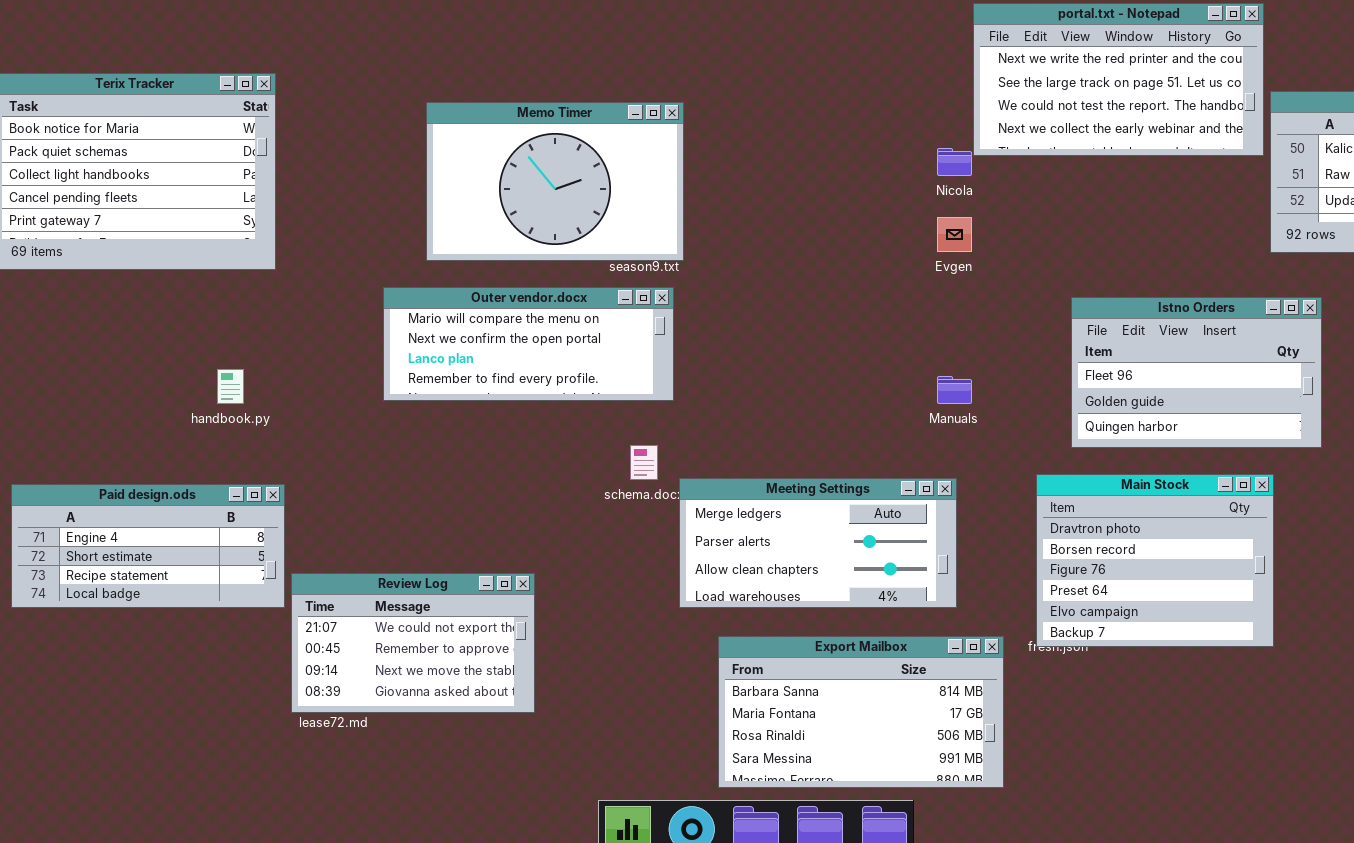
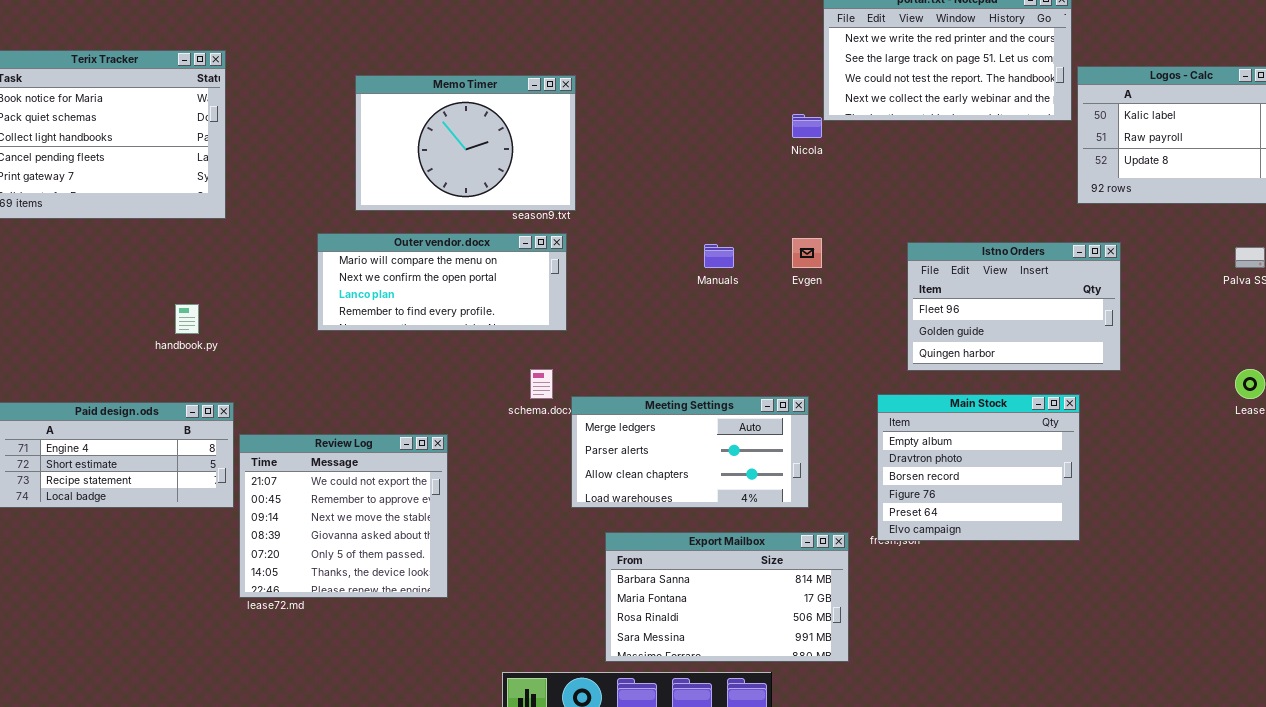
Evgen: [937,217,972,252] -> [792,238,822,268], moved
Manuals: [937,376,972,404] -> [704,244,734,268], moved
Main Stock: [1036,474,1274,647] -> [877,394,1080,541], scrolled up 1 row
Review Log: [291,573,535,713] -> [239,434,448,598], resized

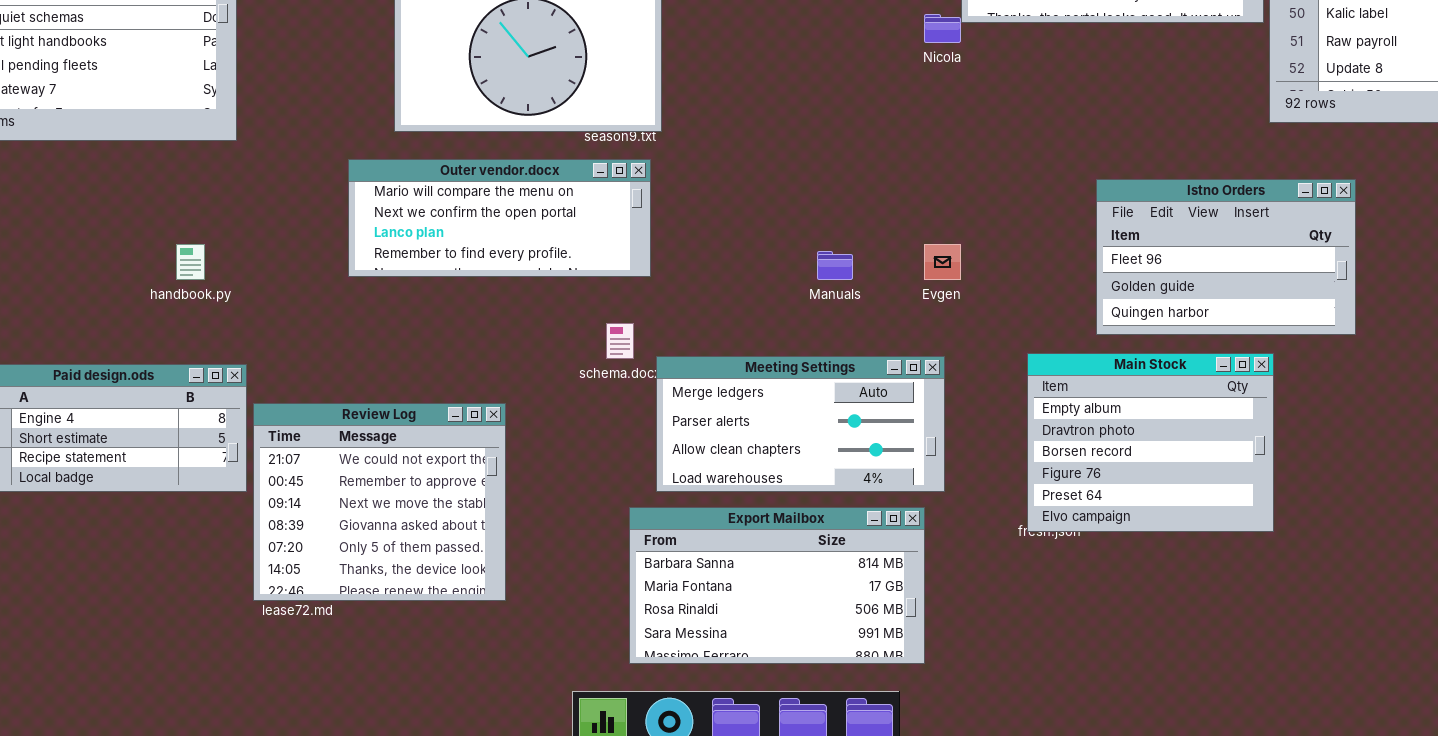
Evgen: [792,238,822,268] -> [924,244,961,280], moved
Istno Orders: [907,242,1121,371] -> [1096,179,1356,335], moved
Manuals: [704,244,734,268] -> [817,251,853,280], moved
Export Mailbox: [605,532,849,662] -> [629,507,925,664], moved

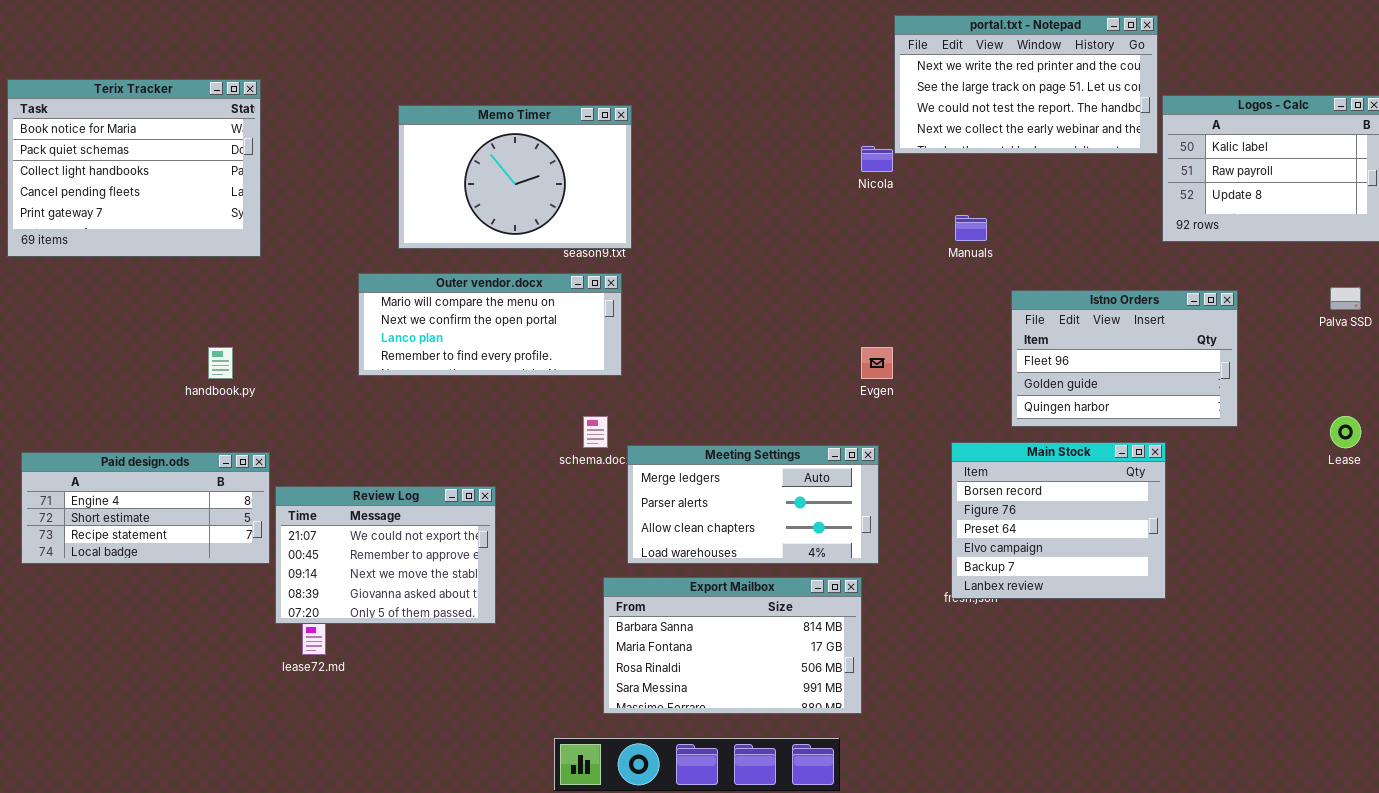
Manuals: [817,251,853,280] -> [955,215,987,241], moved
Main Stock: [1027,353,1274,532] -> [951,442,1166,599], scrolled down 2 rows
Review Log: [253,403,506,601] -> [275,486,496,624], resized

